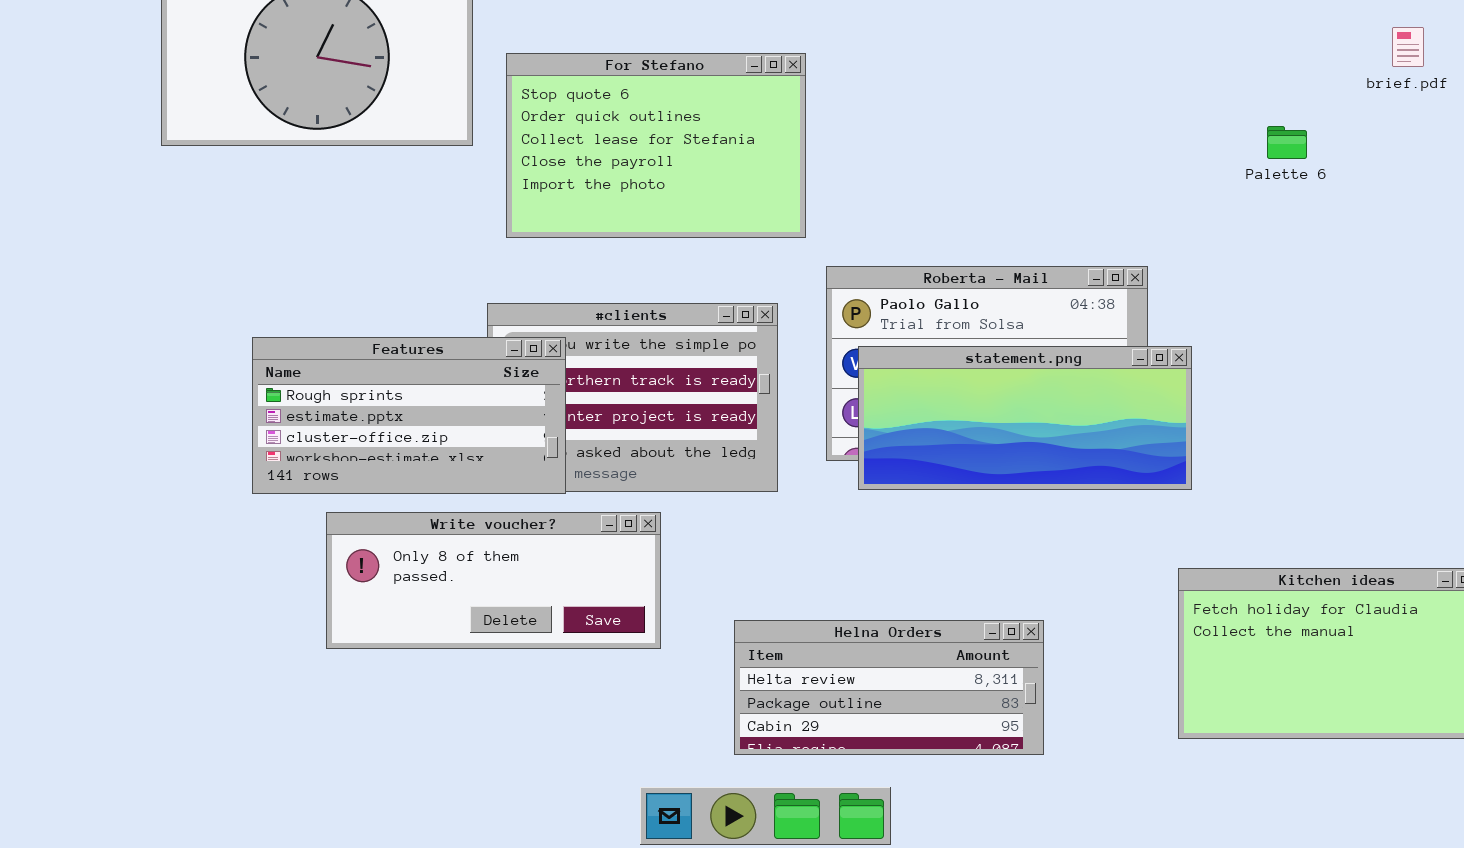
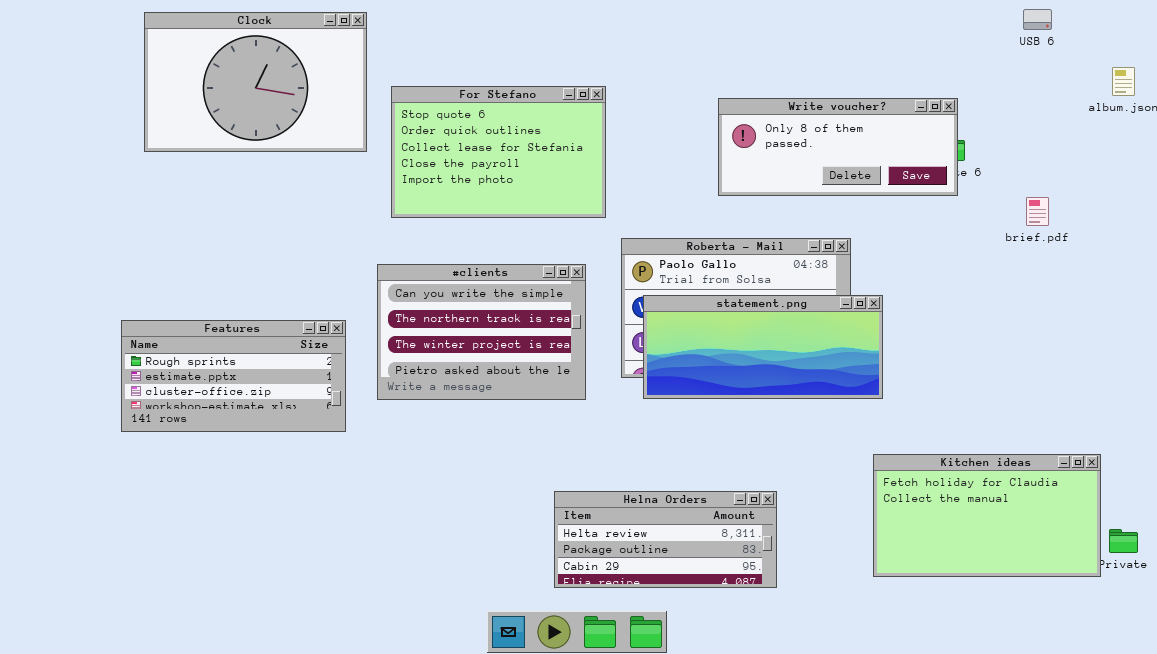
brief.pdf: [1392,27,1424,67] -> [1026,197,1049,226], moved
Features: [252,337,566,494] -> [121,320,346,432], moved
Write voucher?: [326,512,661,649] -> [718,98,958,196], moved

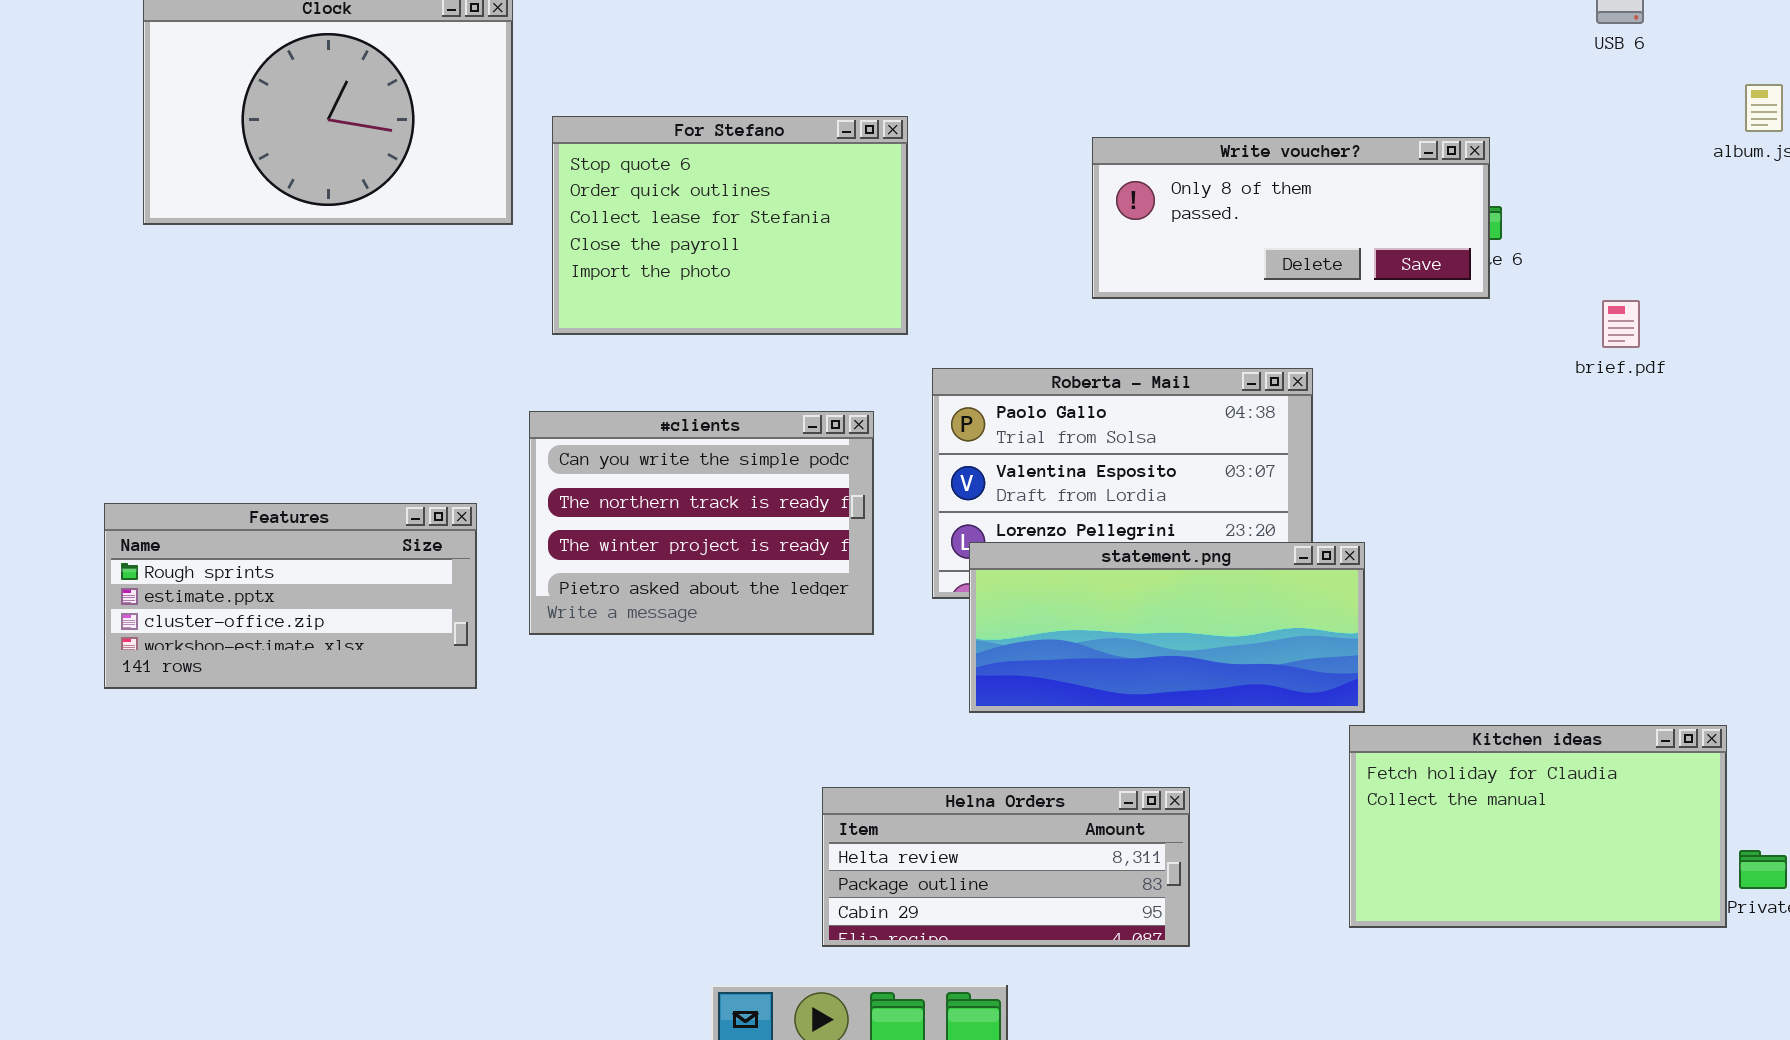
statement.png: [643,295,883,399] -> [969,542,1365,713], moved

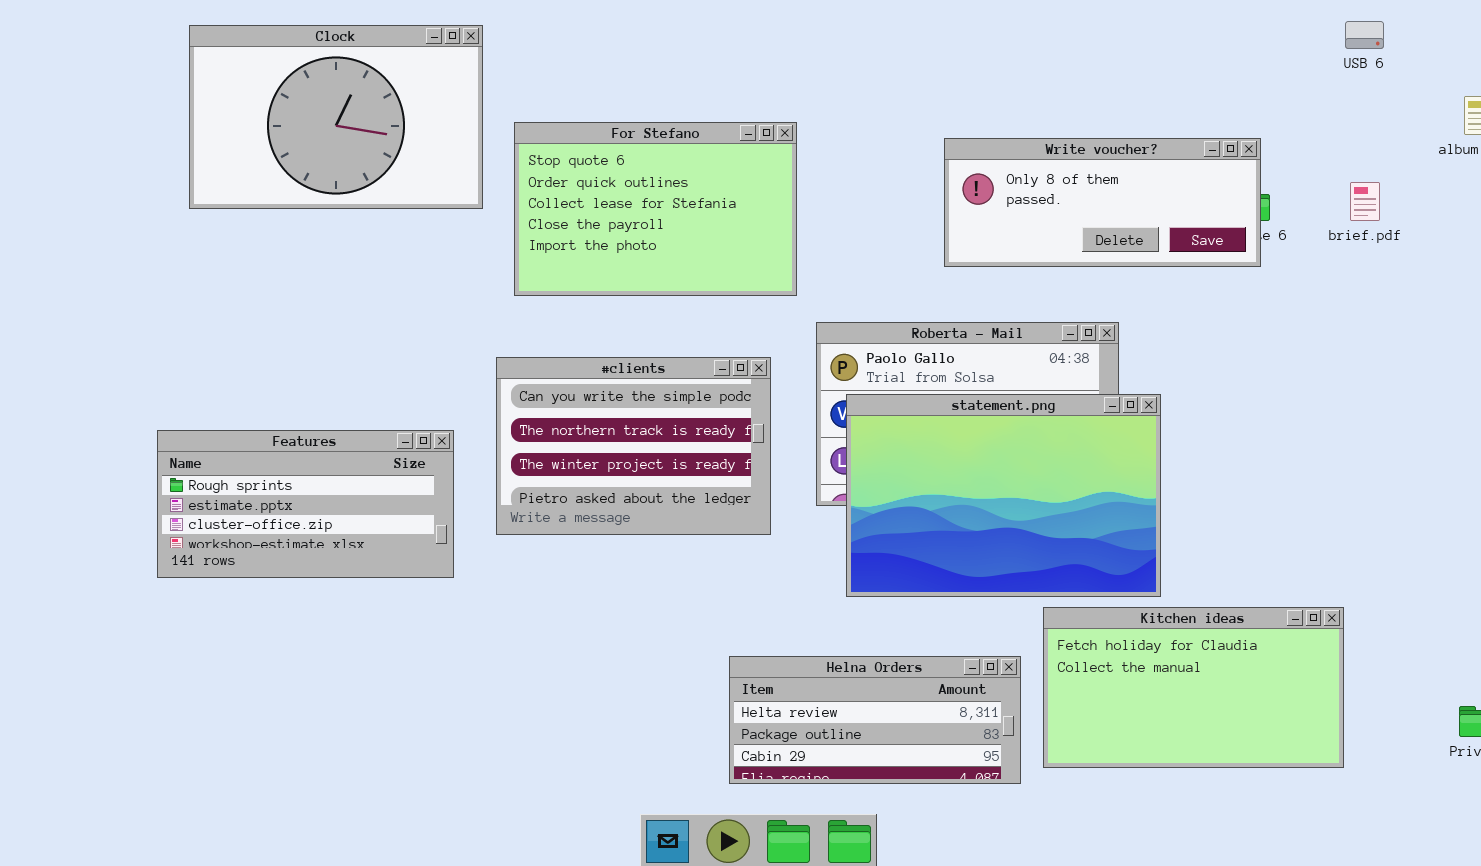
brief.pdf: [1602,300,1640,348] -> [1350,182,1380,221], moved
statement.png: [969,542,1365,713] -> [846,394,1161,597], resized
Kitchen ideas: [1349,725,1727,928] -> [1043,607,1344,768], moved

